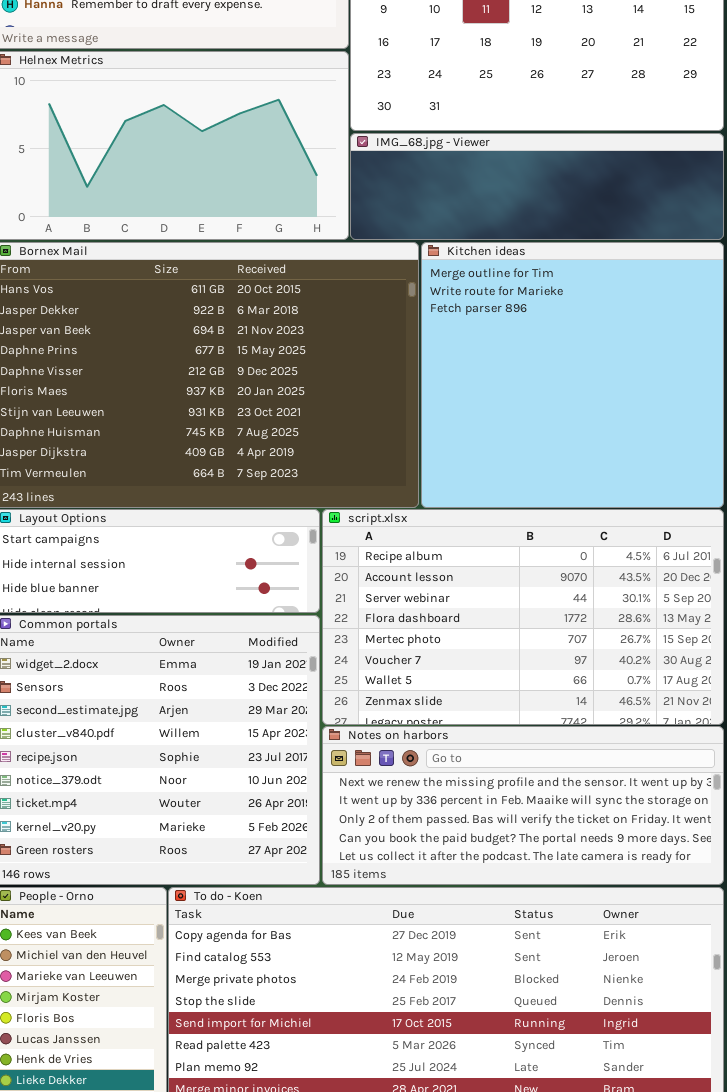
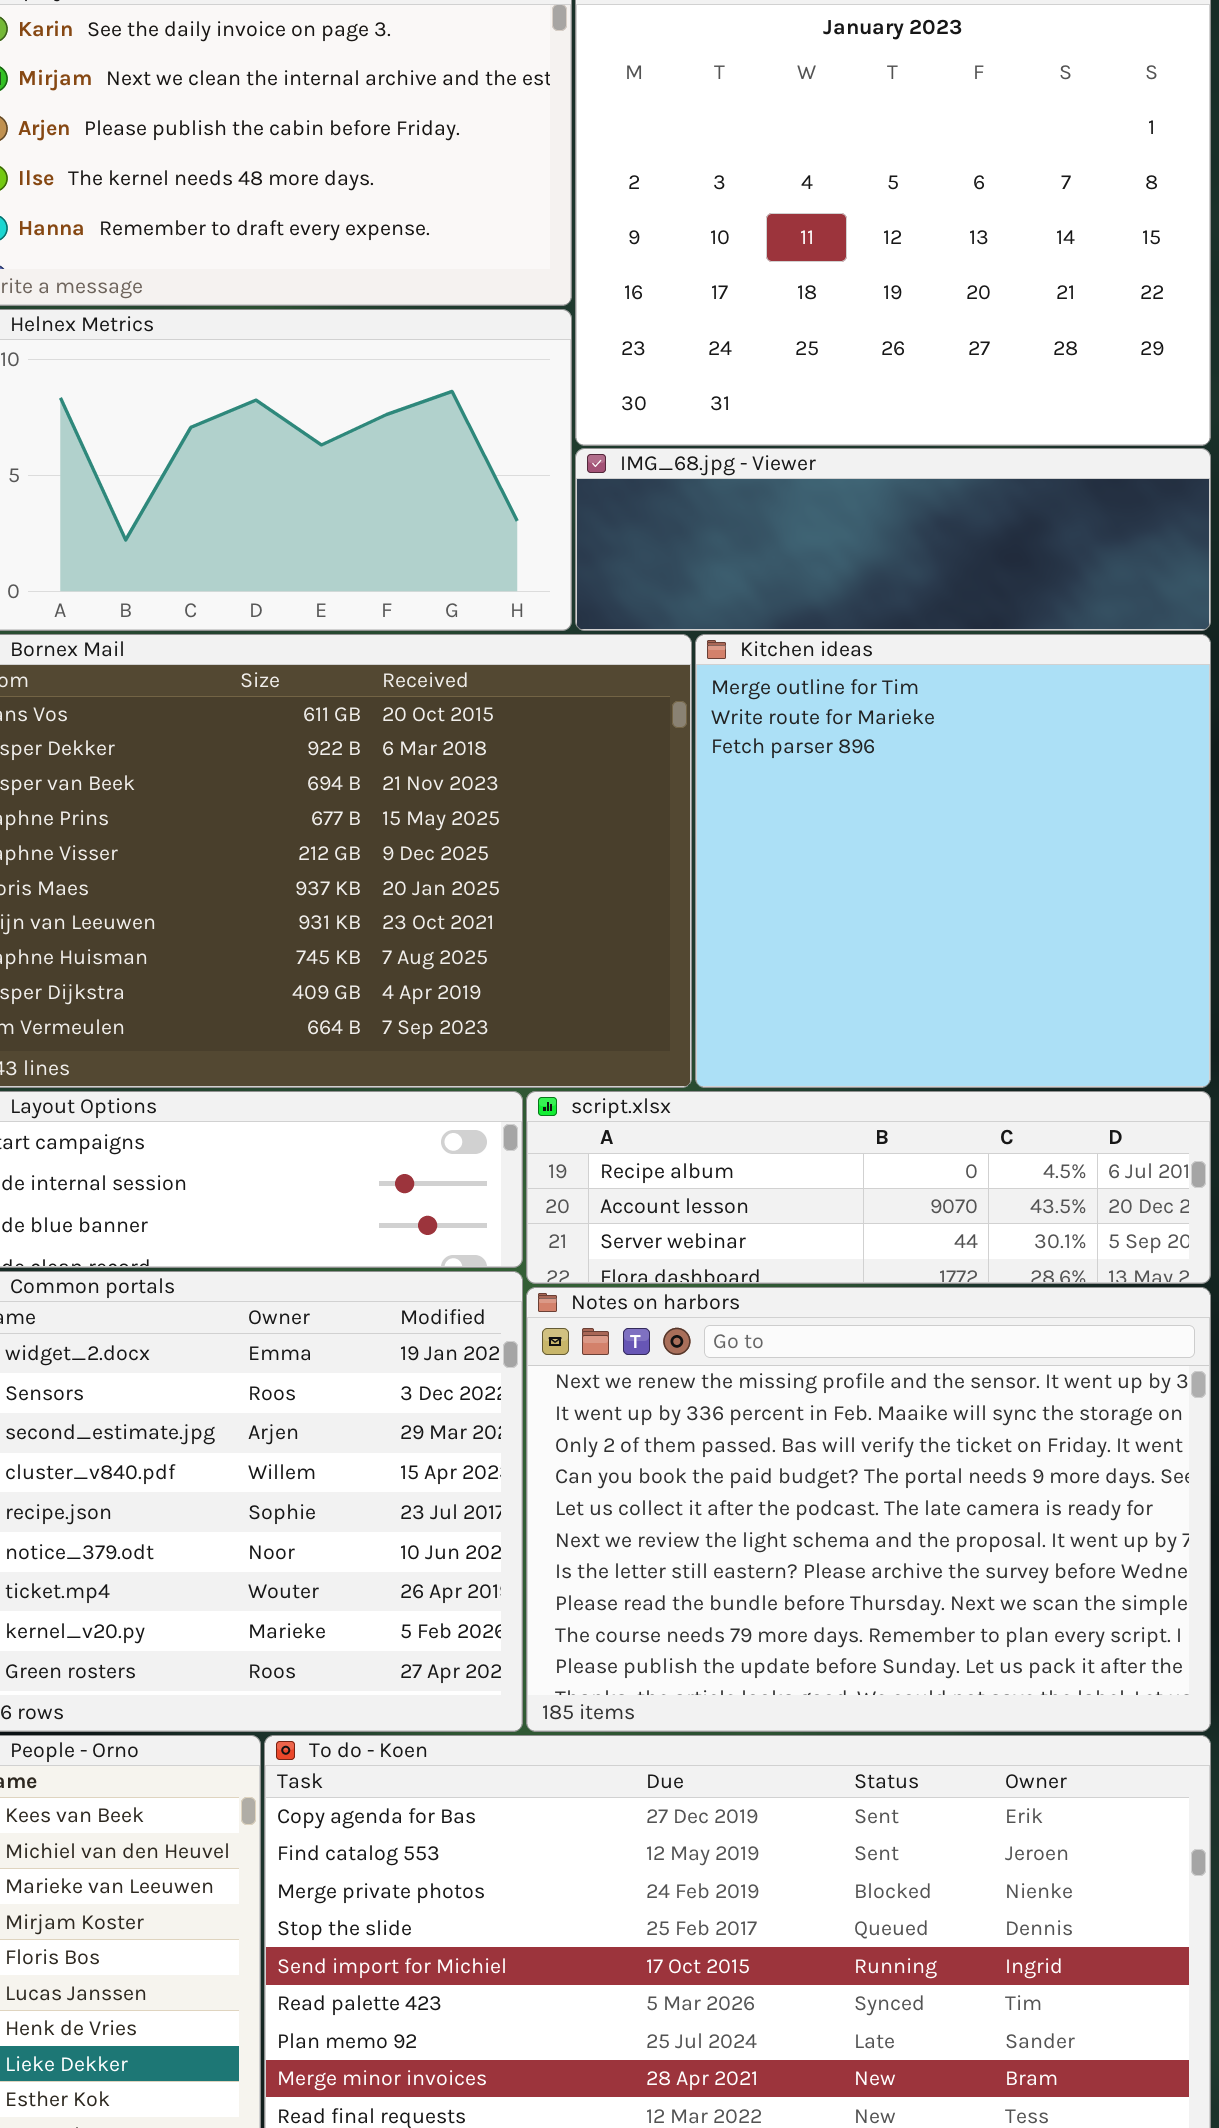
script.xlsx: [322,509,724,725] -> [526,1091,1211,1284], resized
Notes on harbors: [322,726,724,885] -> [526,1287,1211,1732], resized

